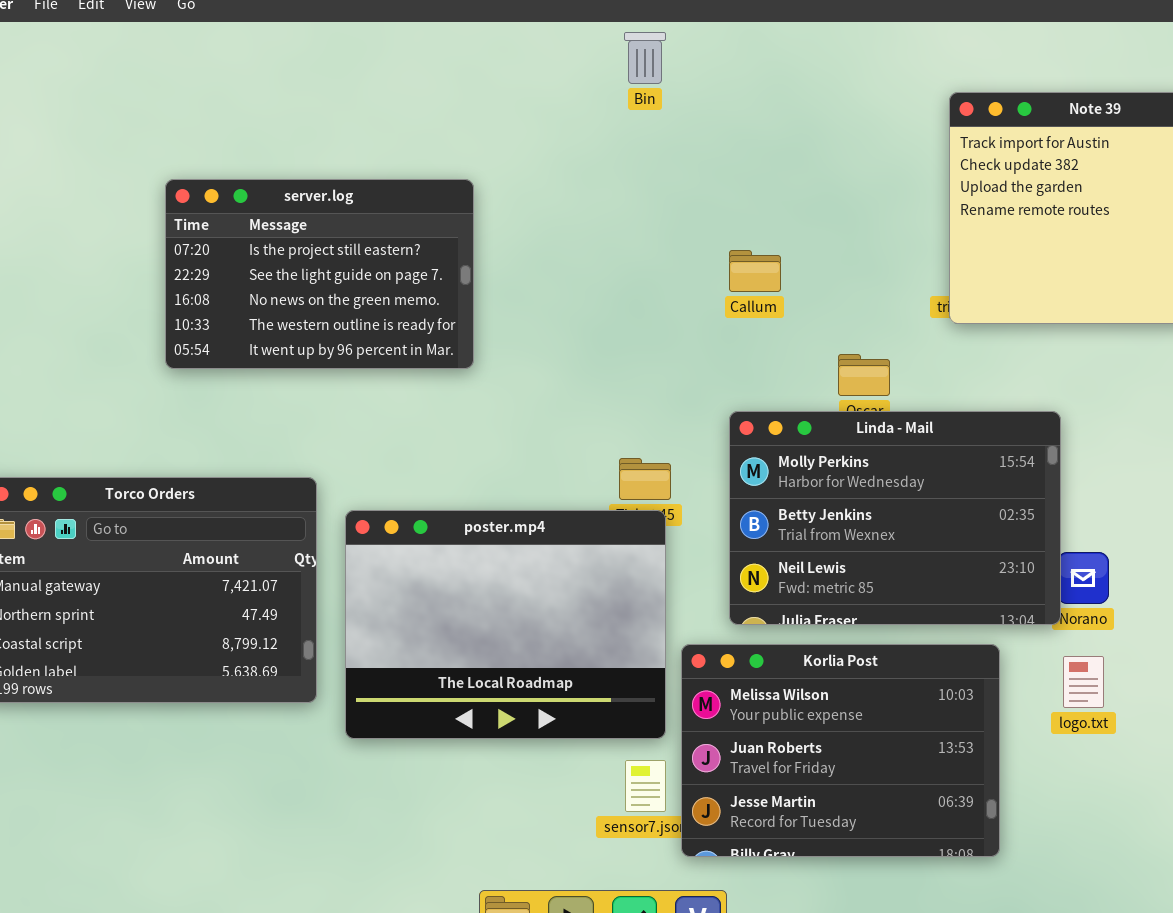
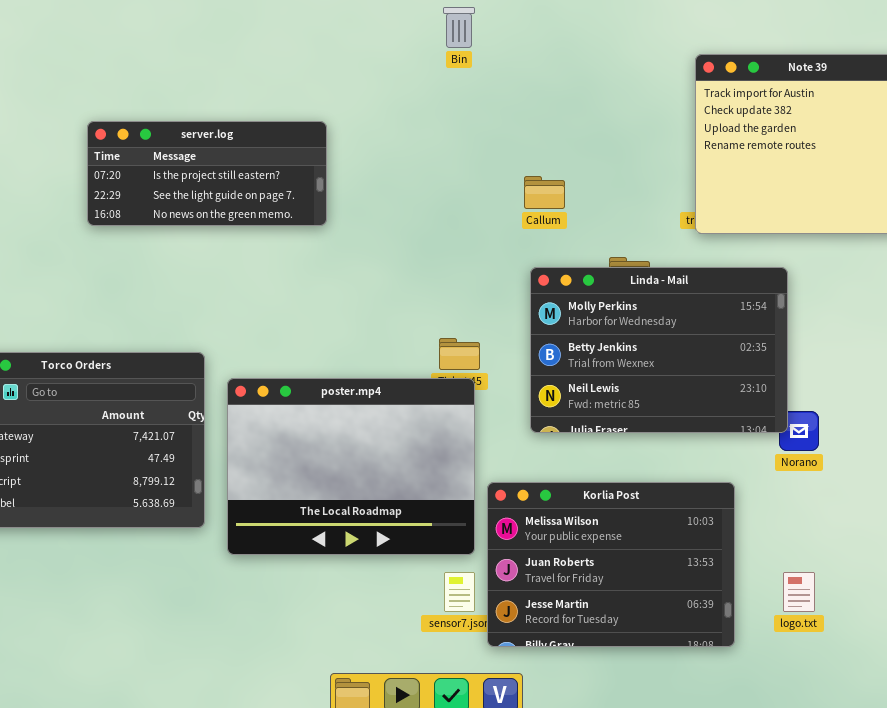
server.log: [165,179,474,369] -> [87,121,327,226], resized
Linda - Mail: [729,411,1061,625] -> [530,267,788,433], moved
logo.txt: [1063,656,1104,708] -> [783,572,815,612], moved

